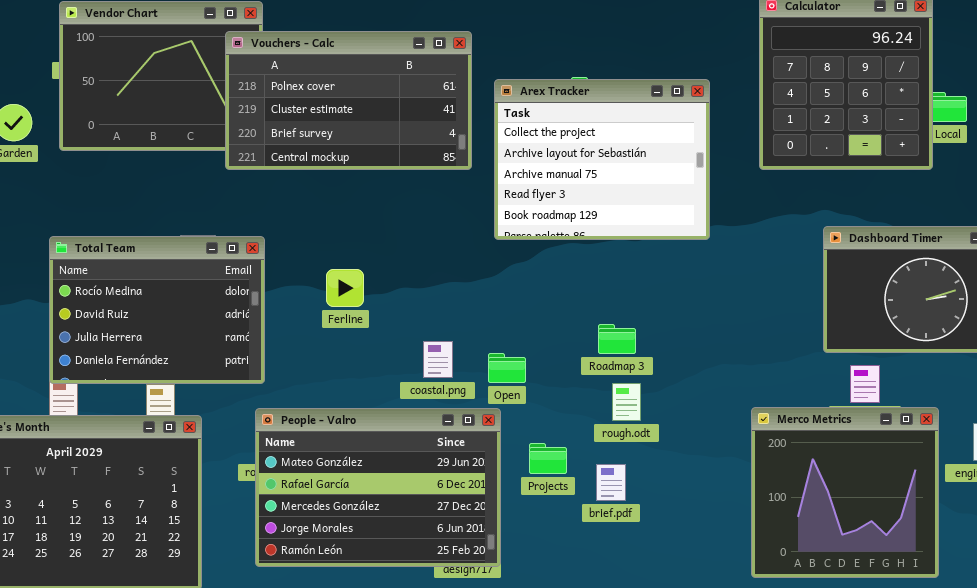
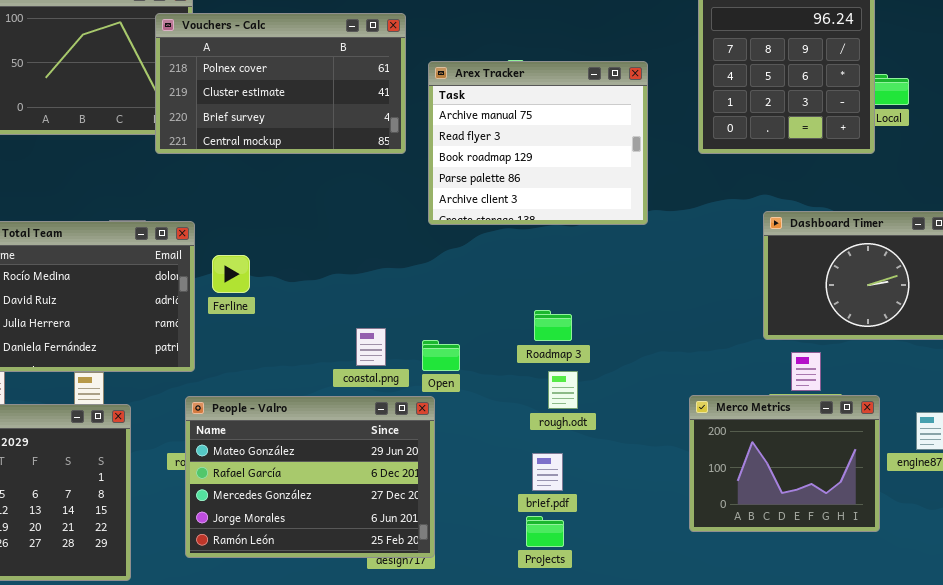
Arex Tracker: [494,79,710,240] -> [428,61,648,225], scrolled down 2 rows
Ferline: [326,269,364,307] -> [212,255,250,293], moved
Merco Metrics: [751,407,939,578] -> [689,395,880,532], resized
Projects: [529,443,567,474] -> [526,516,564,547], moved

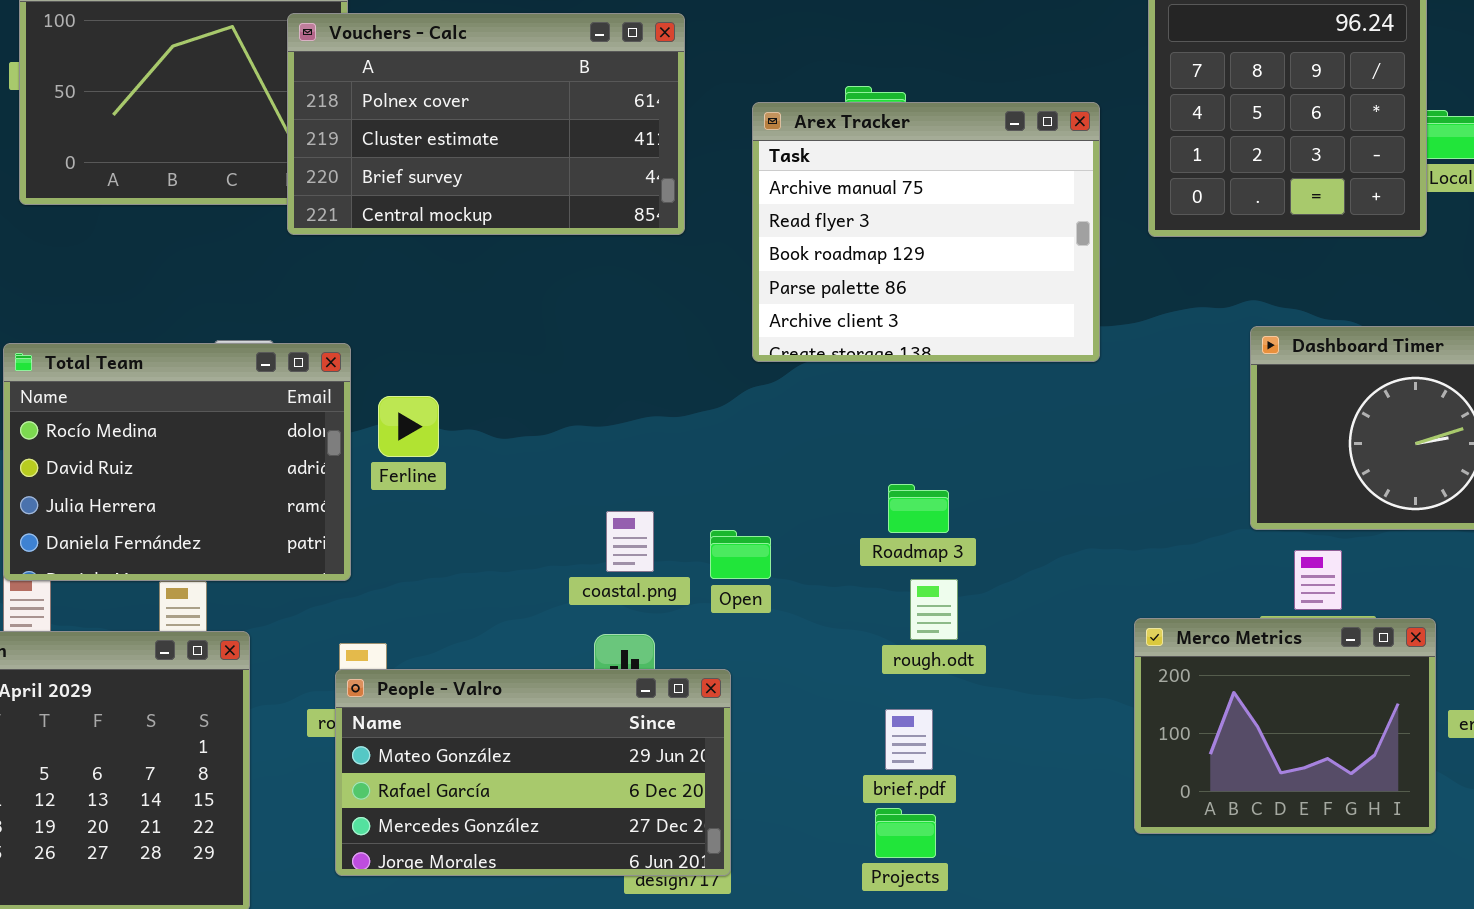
Arex Tracker: [428,61,648,225] -> [752,102,1100,362], moved
People - Valro: [185,396,435,558] -> [335,669,731,876], resized

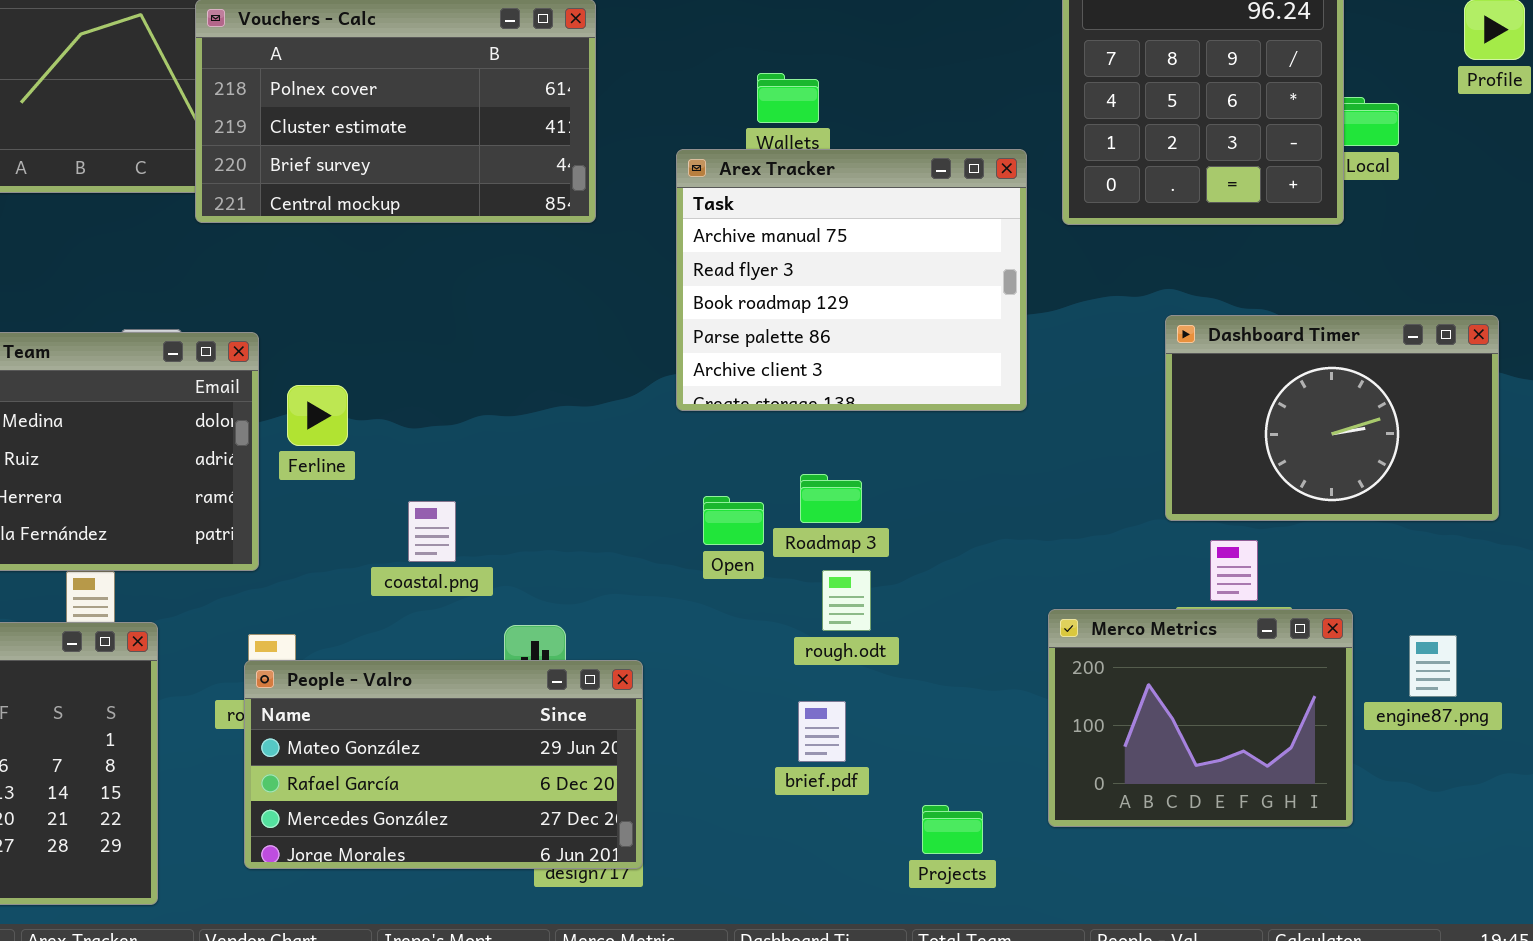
Arex Tracker: [752,102,1100,362] -> [676,149,1027,411], moved
coastal.png: [606,511,654,572] -> [408,501,456,562], moved
Open: [710,530,771,579] -> [703,496,764,545], moved
Projects: [875,808,936,858] -> [922,805,983,854], moved

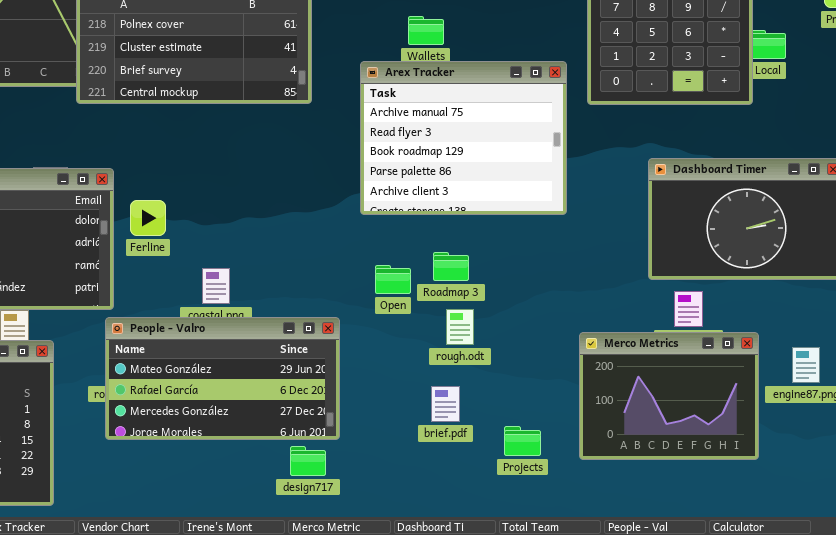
People - Valro: [244,660,643,869] -> [105,317,340,440], moved
Projects: [922,805,983,854] -> [504,426,541,456], moved

